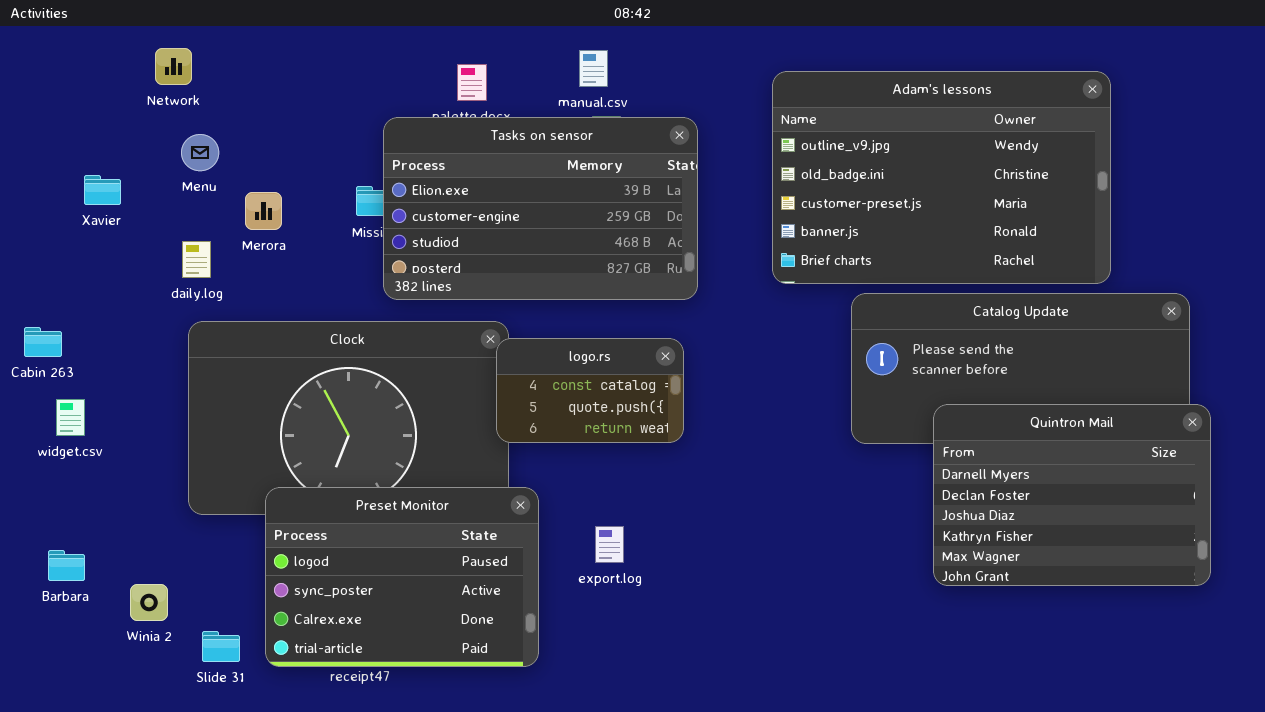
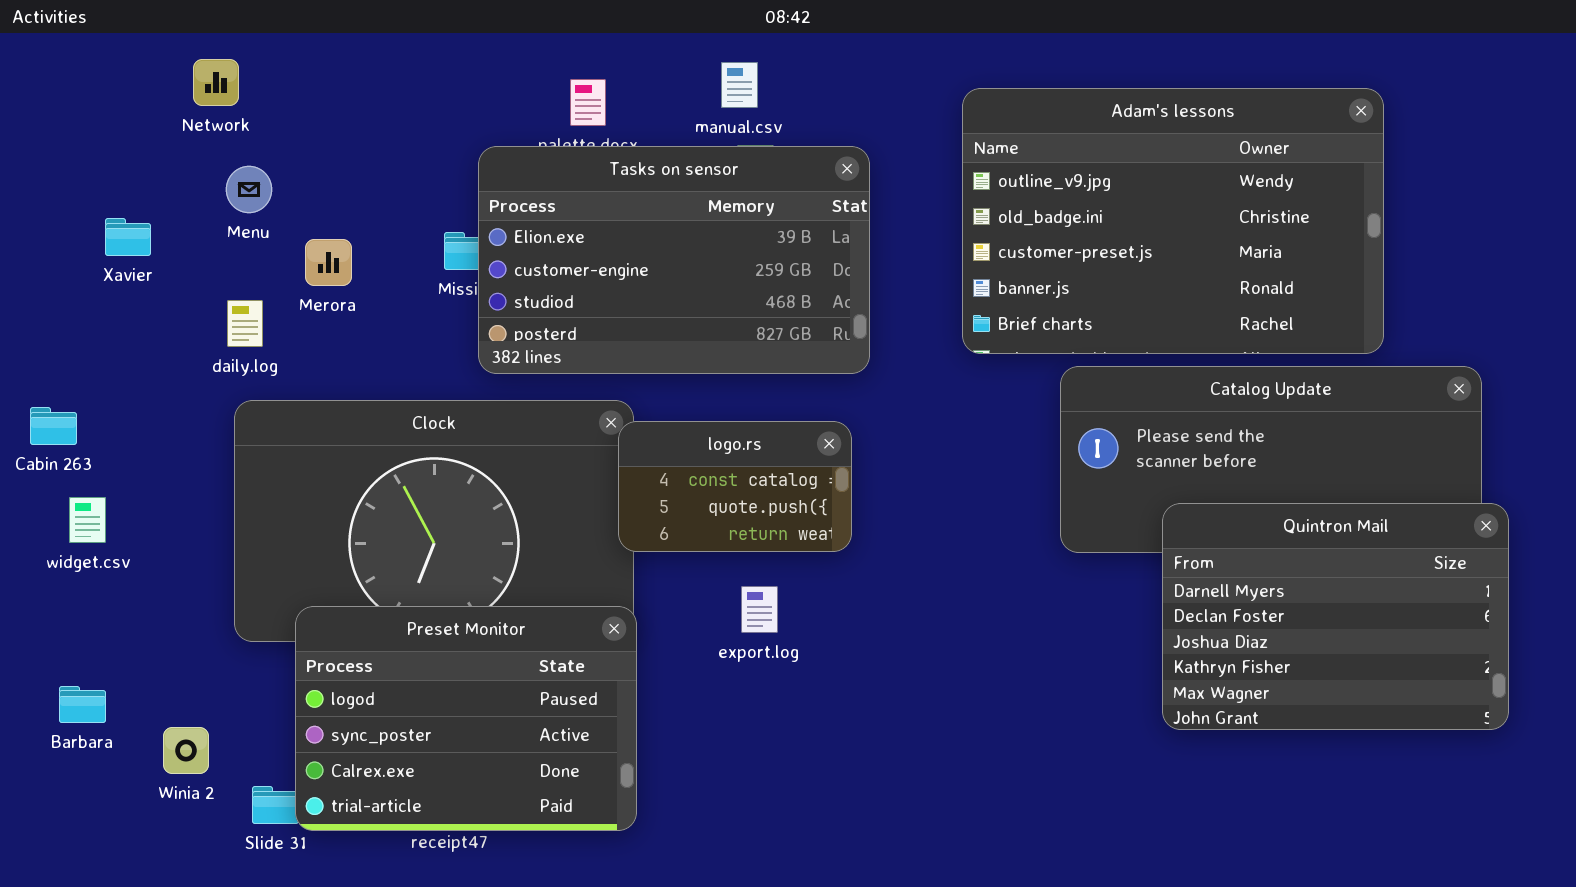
Preset Monitor: [265,487,539,667] -> [295,606,637,831], moved
export.log: [595,526,624,563] -> [741,586,778,633], moved

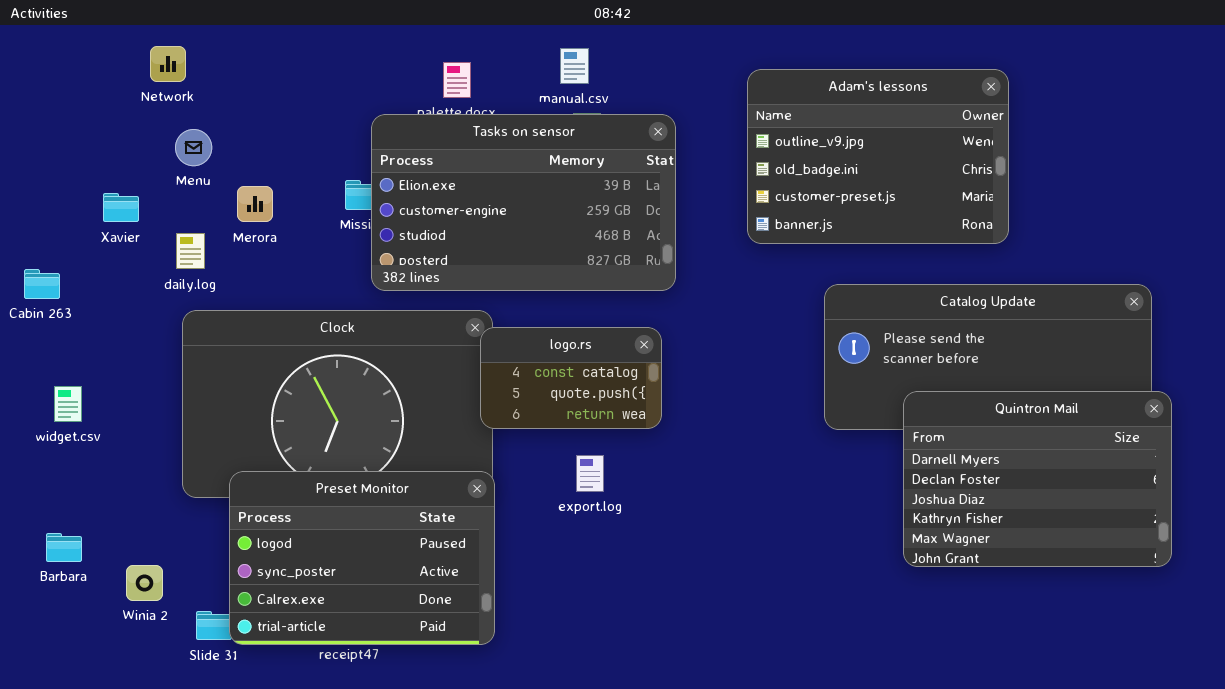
Adam's lessons: [962,88,1384,354] -> [747,69,1009,244], resized
Xavier: [105,218,151,256] -> [103,193,139,222], moved
Cabin 263: [30,407,77,445] -> [24,269,60,299], moved

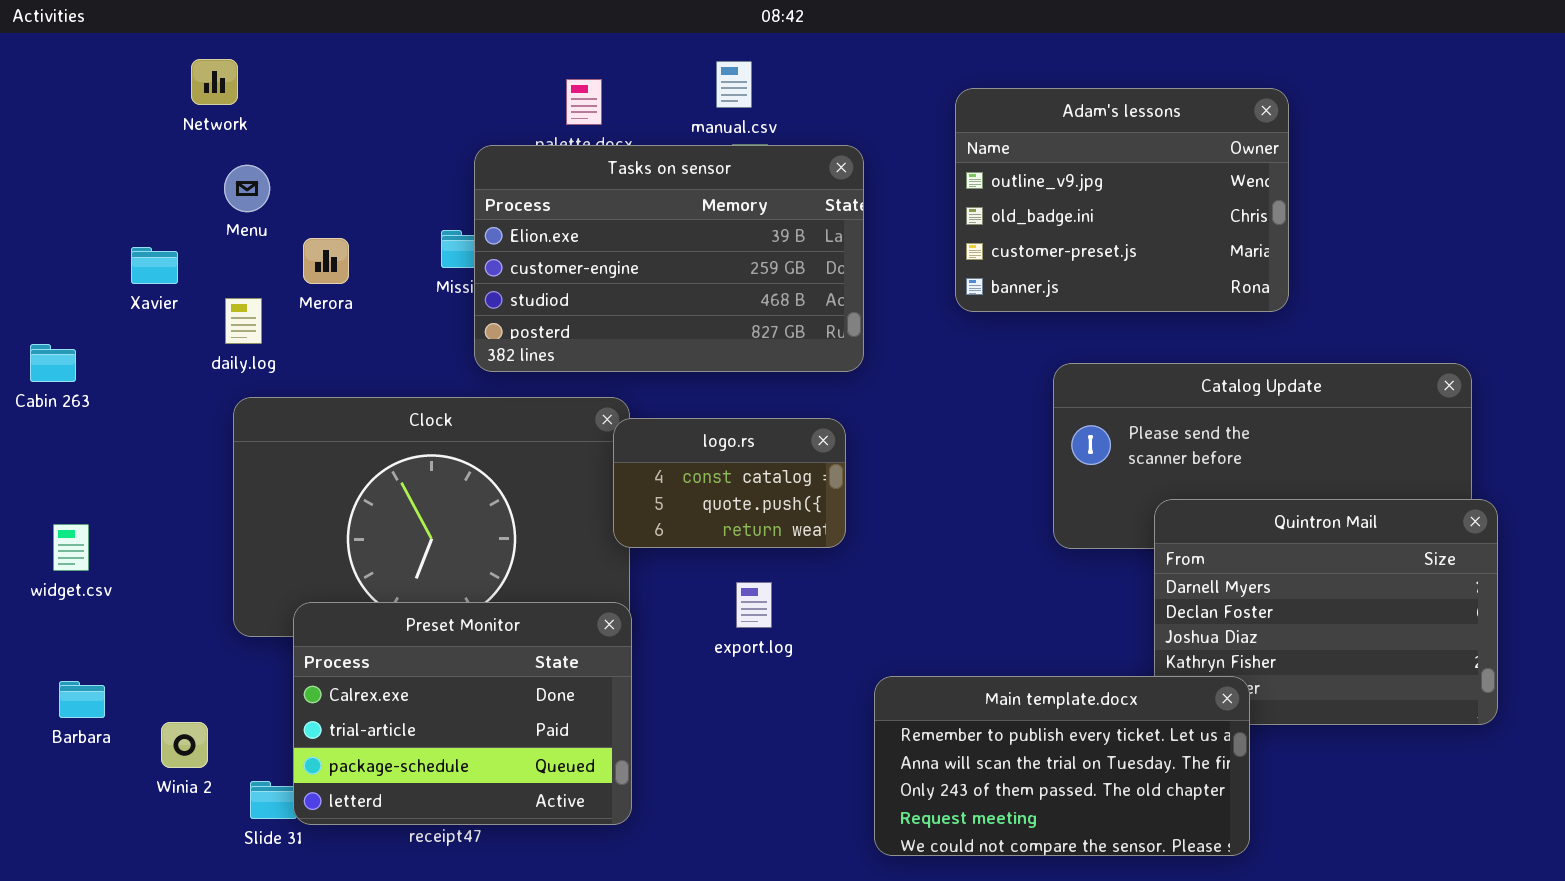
widget.csv: [54,386,82,422] -> [53,524,89,571], moved
Preset Monitor: [229,471,495,645] -> [293,602,632,825], scrolled down 2 rows
Main template.docx: none -> [874,676,1250,856], opened

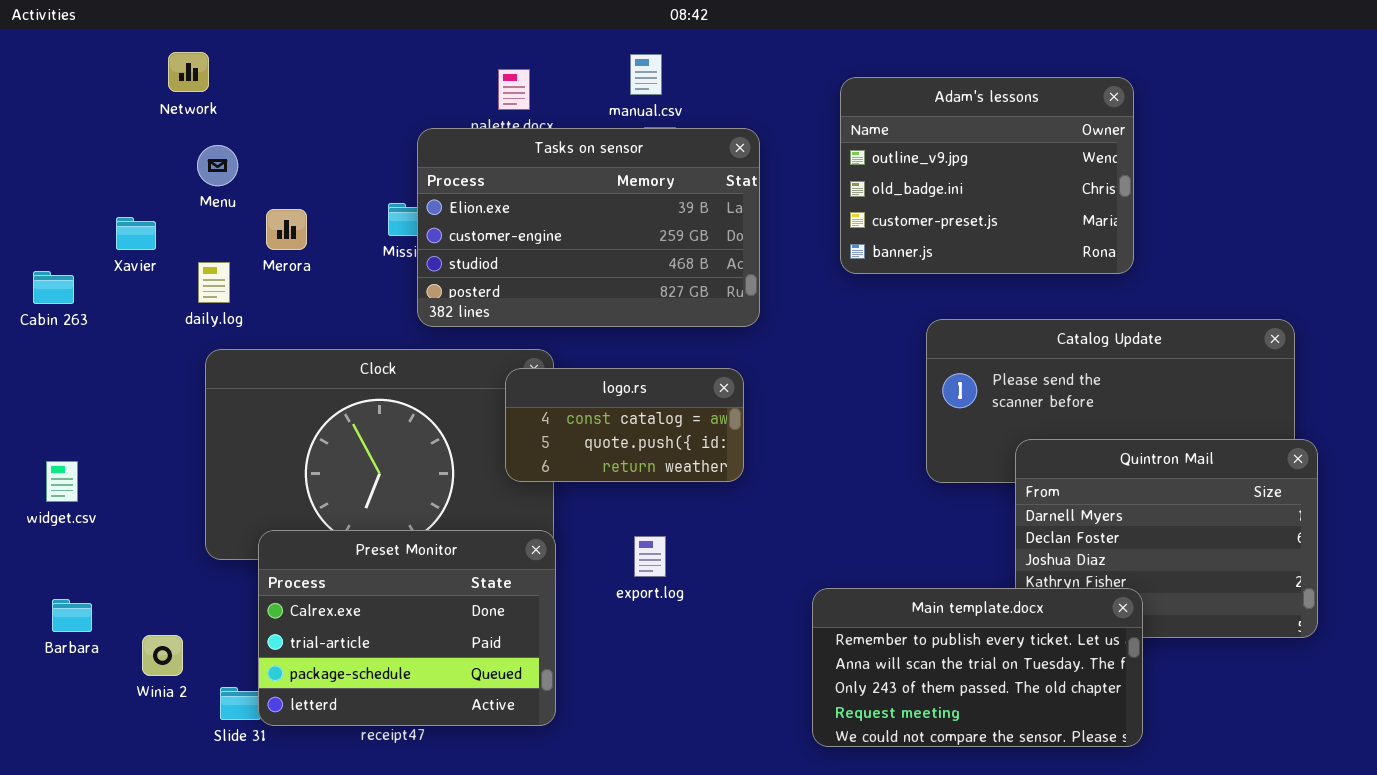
Cabin 263: [30,344,76,382] -> [33,271,74,304], moved
logo.rs: [613,418,846,548] -> [505,368,744,482], resized
export.log: [736,582,772,628] -> [634,536,666,577], moved
Main template.docx: [874,676,1250,856] -> [812,588,1143,747], moved

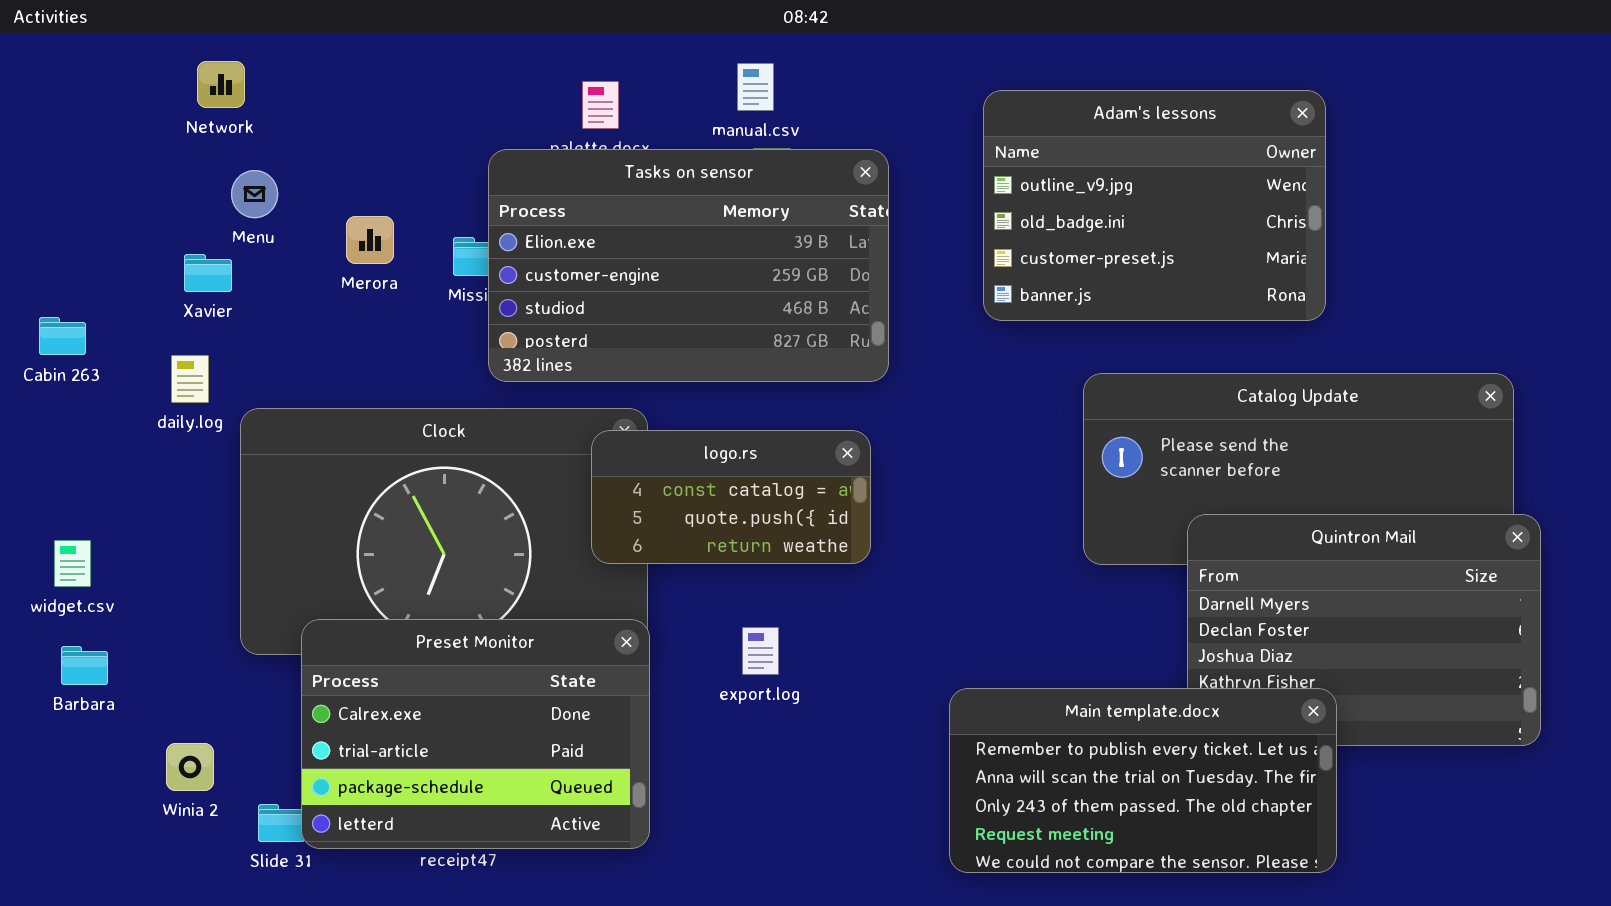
Merora: [266,209,307,250] -> [346,216,394,264], moved
Xavier: [116,217,156,250] -> [184,254,232,292], moved
daily.log: [198,262,230,303] -> [171,355,209,403], moved
Barbara: [52,599,92,632] -> [61,646,108,685], moved

